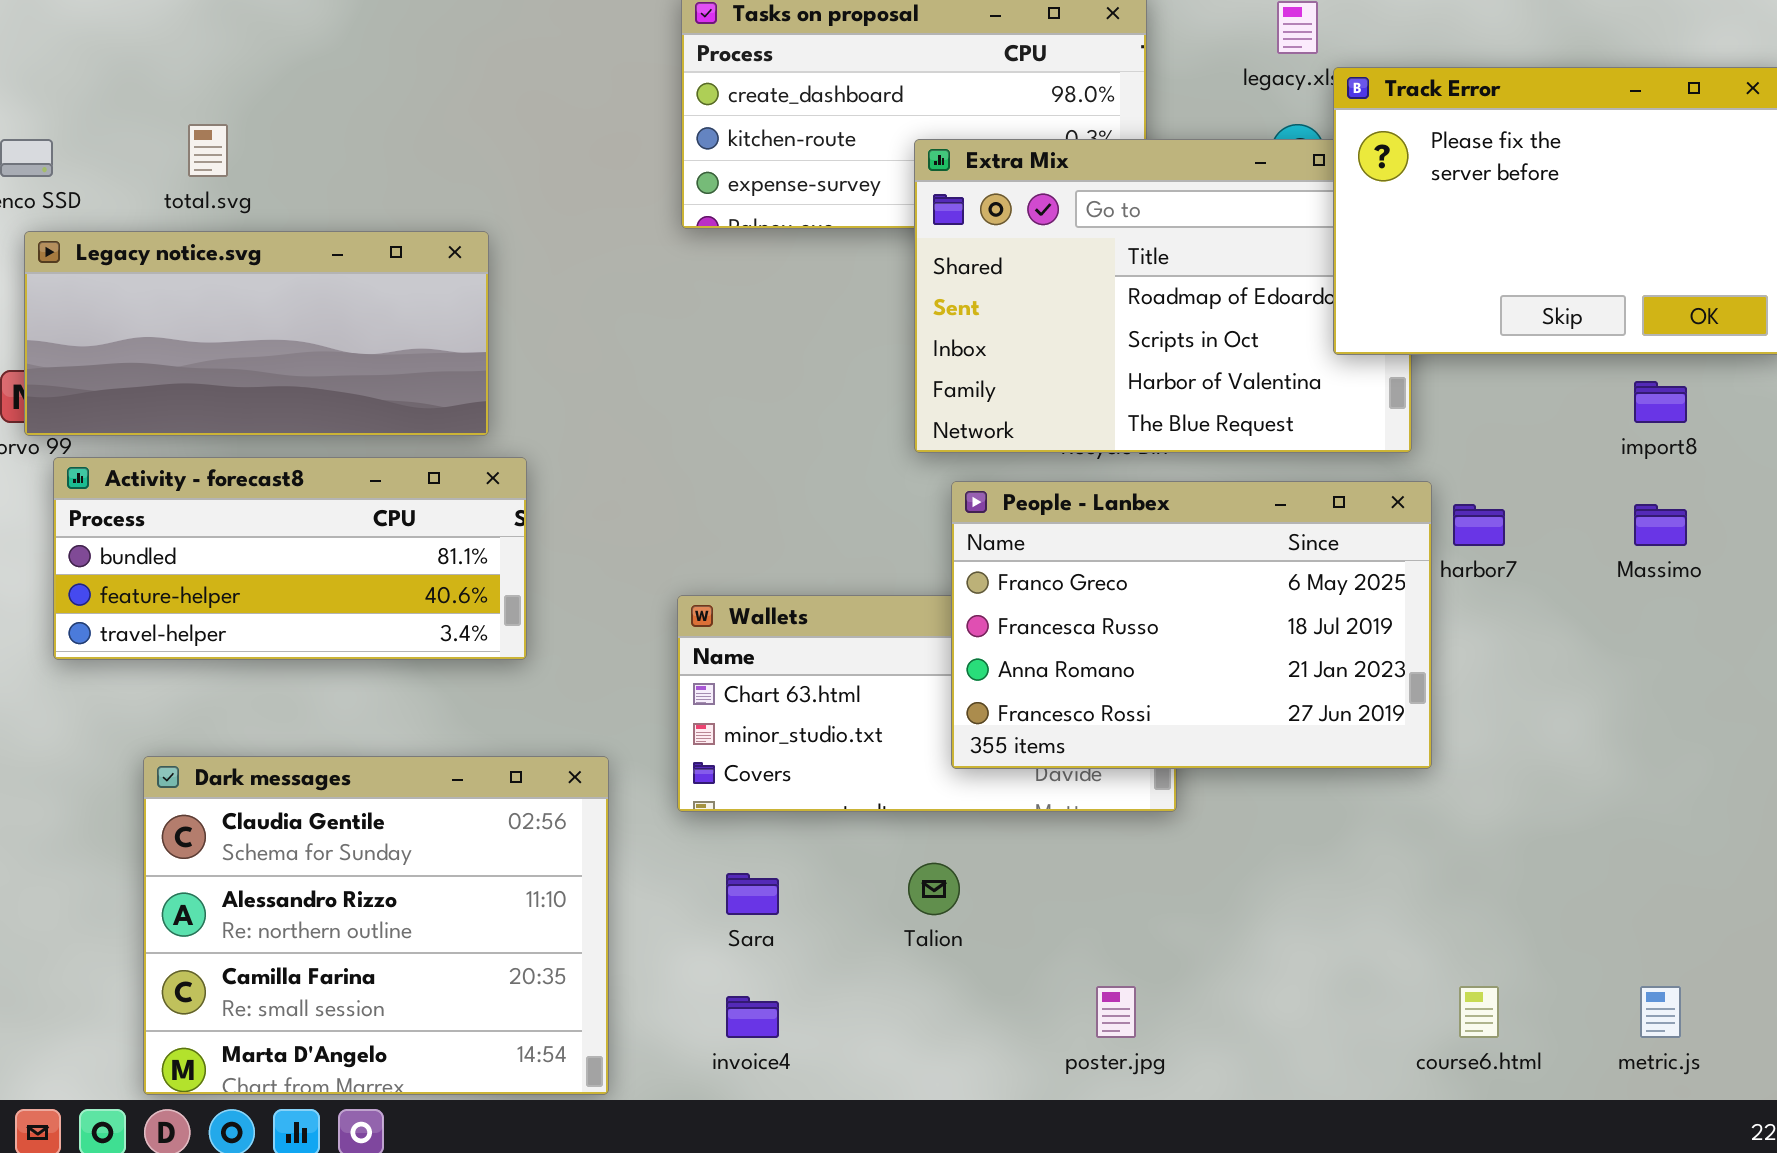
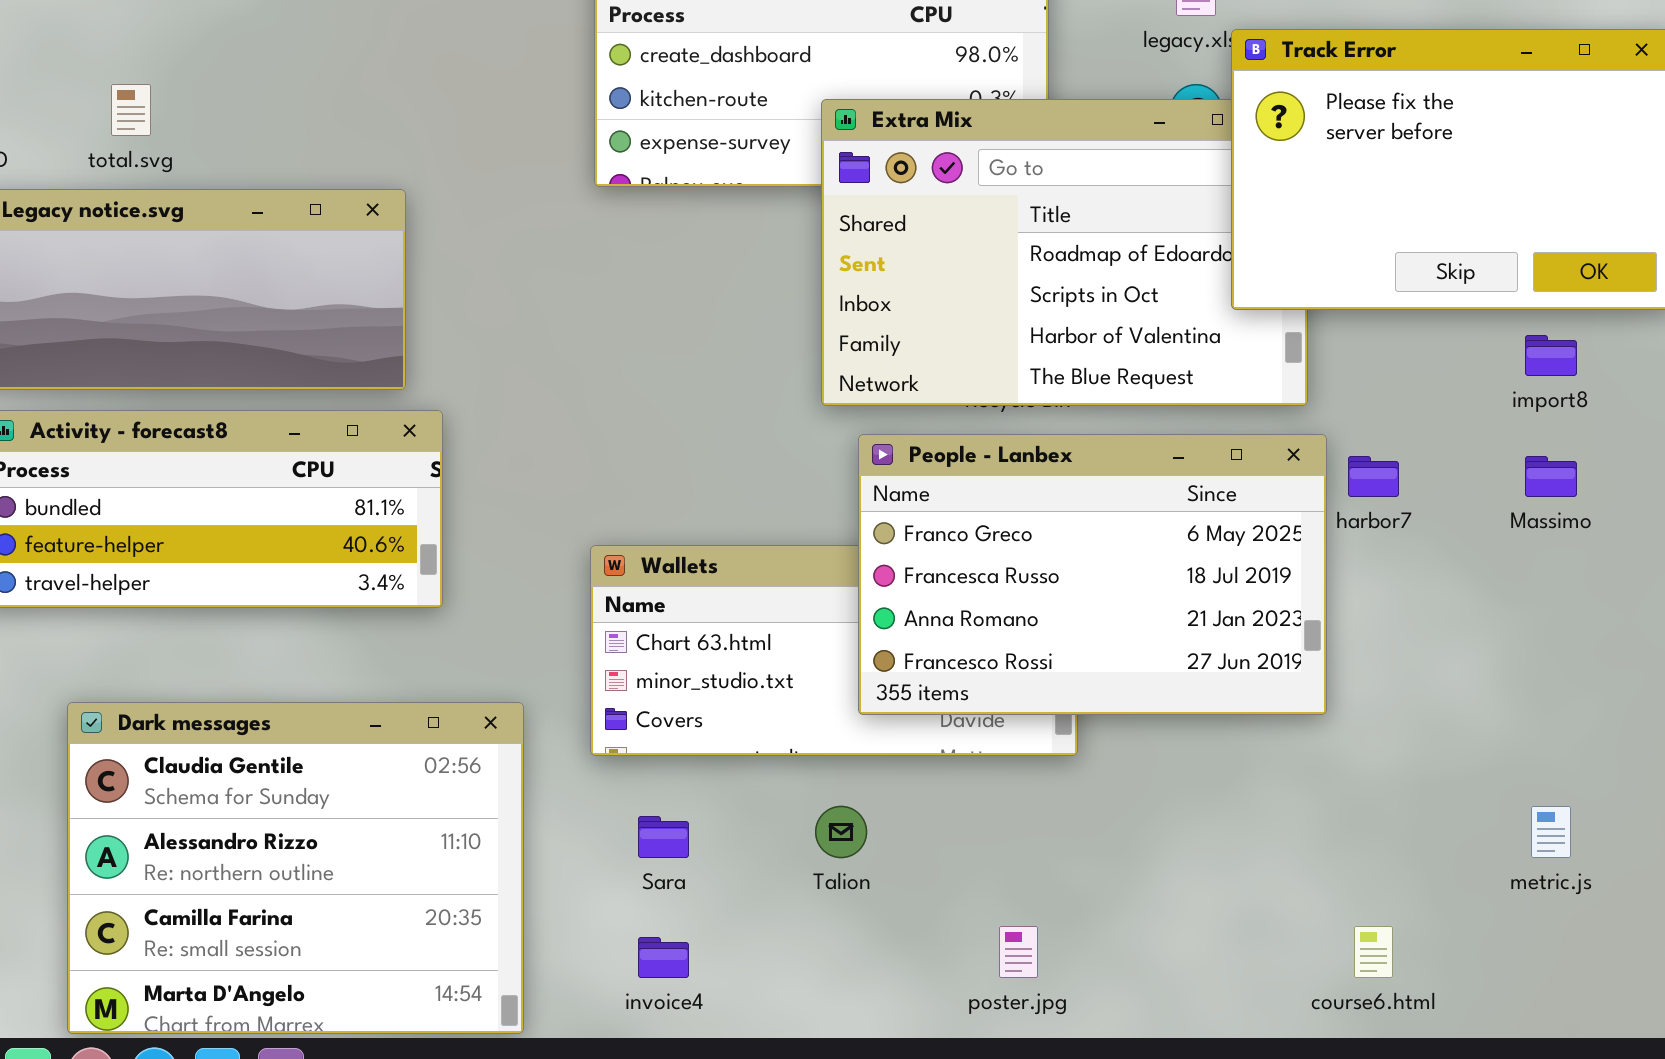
metric.js: [1640,986,1681,1038] -> [1531,806,1571,858], moved

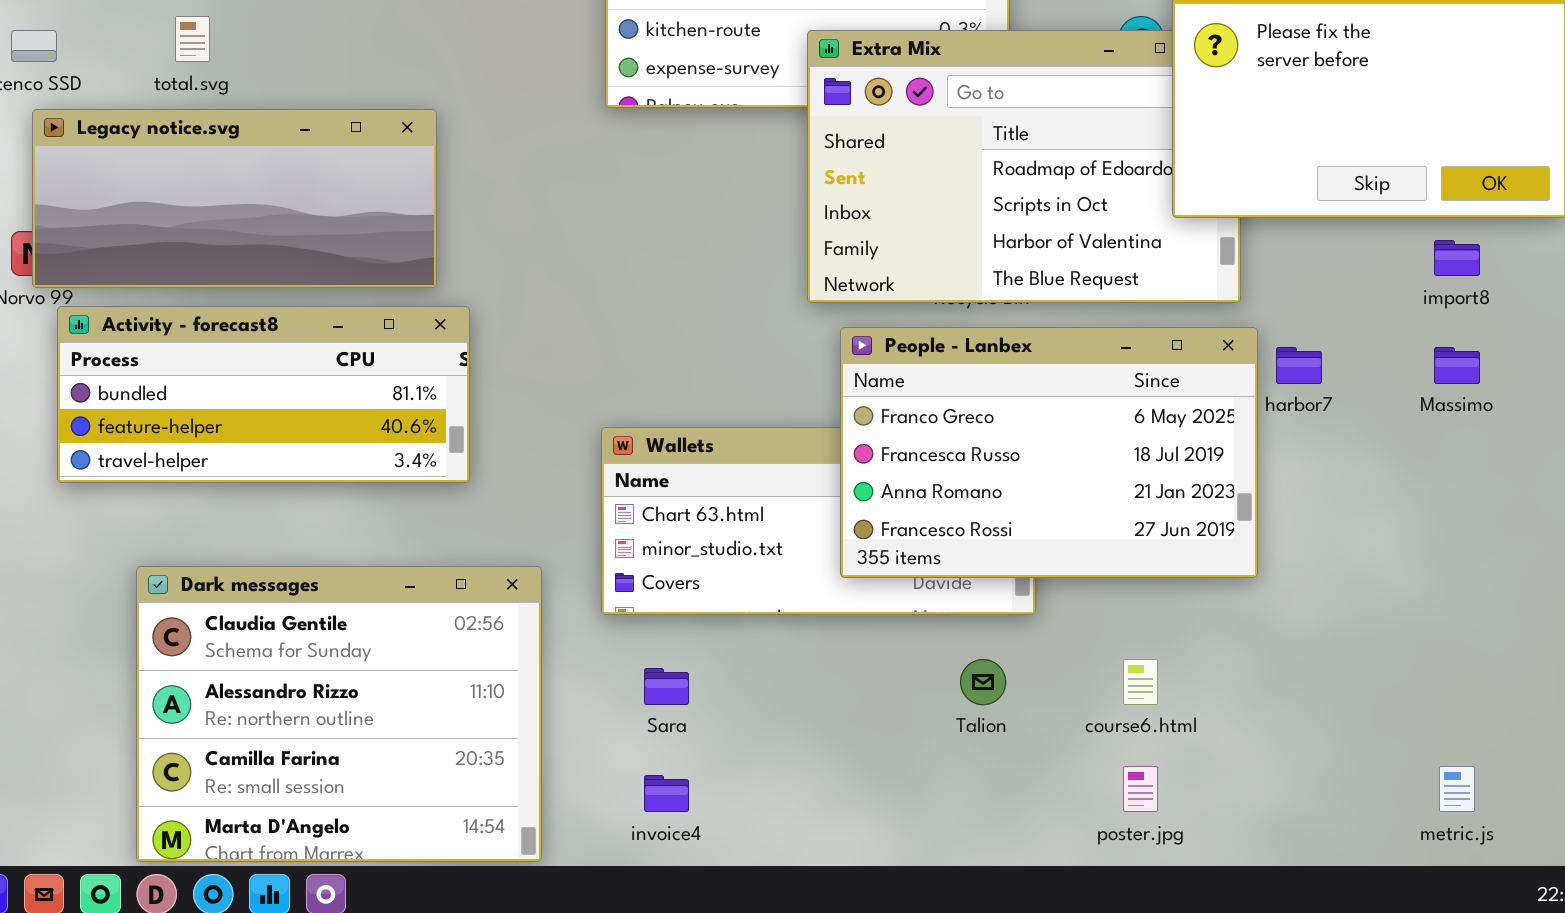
Talion: [815,806,867,858] -> [960,659,1006,705], moved
metric.js: [1531,806,1571,858] -> [1439,766,1475,812], moved
poster.jpg: [999,926,1038,978] -> [1123,766,1158,812], moved
course6.html: [1354,926,1393,978] -> [1123,659,1158,705], moved

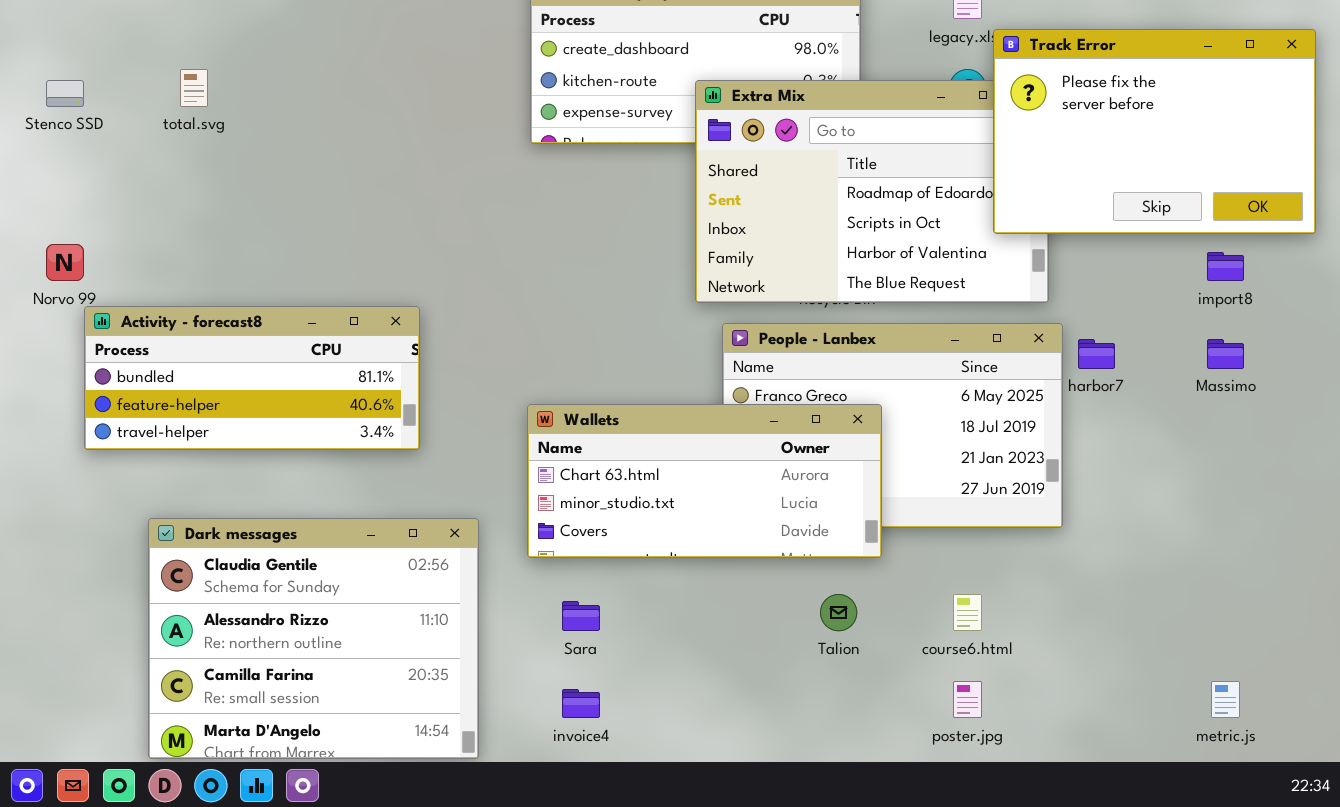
Legacy notice.svg: [32,109,437,288] -> none, closed
Wallets: [601,427,1036,615] -> [527,404,882,558], raised

